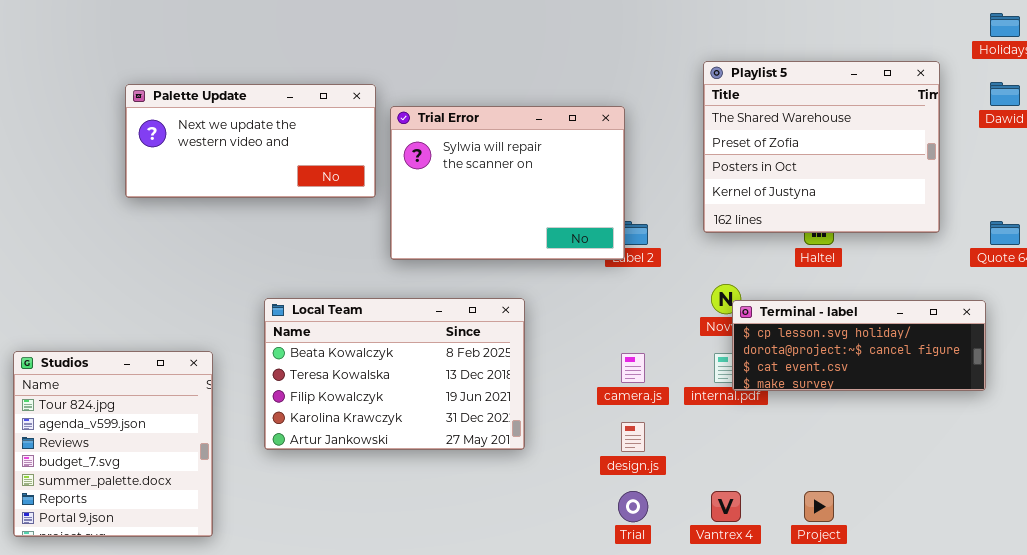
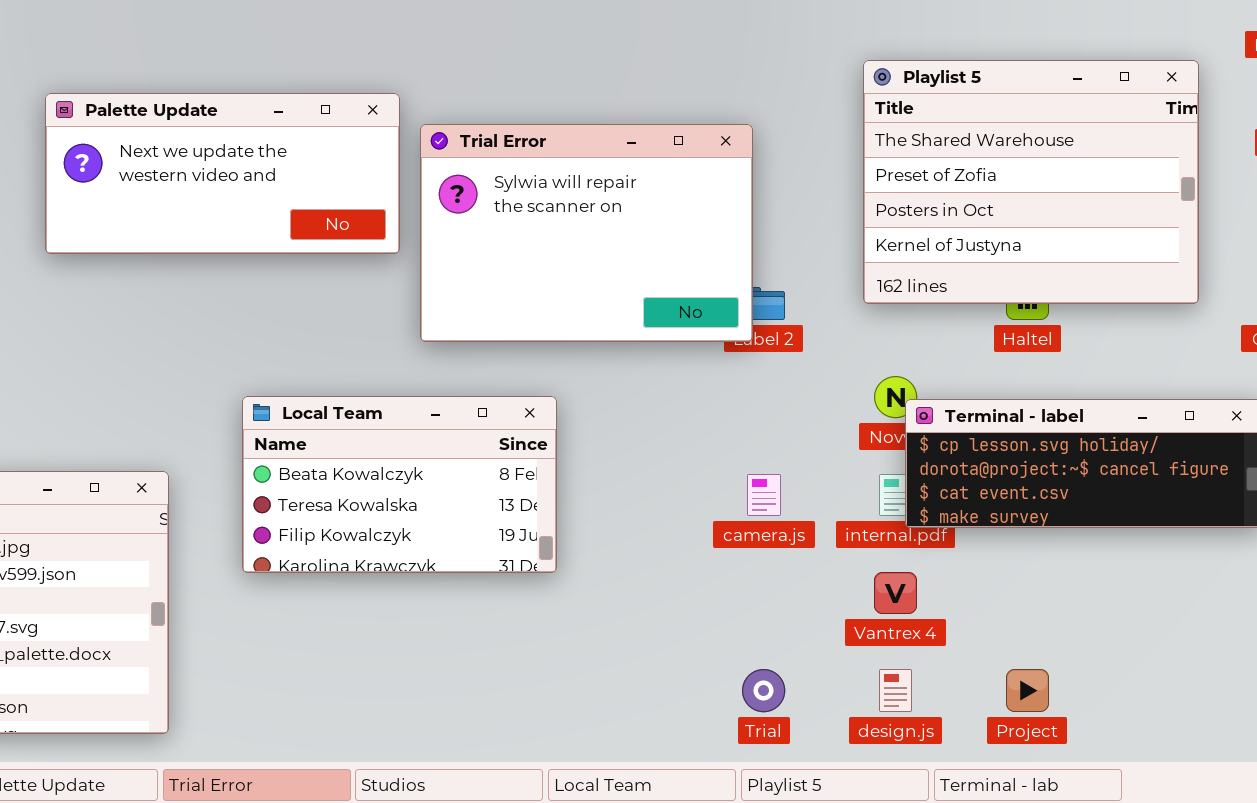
Local Team: [264,298,525,450] -> [242,396,557,573], resized
design.js: [621,422,645,452] -> [879,669,912,712], moved
Vantrex 4: [711,491,741,522] -> [874,572,917,614], moved

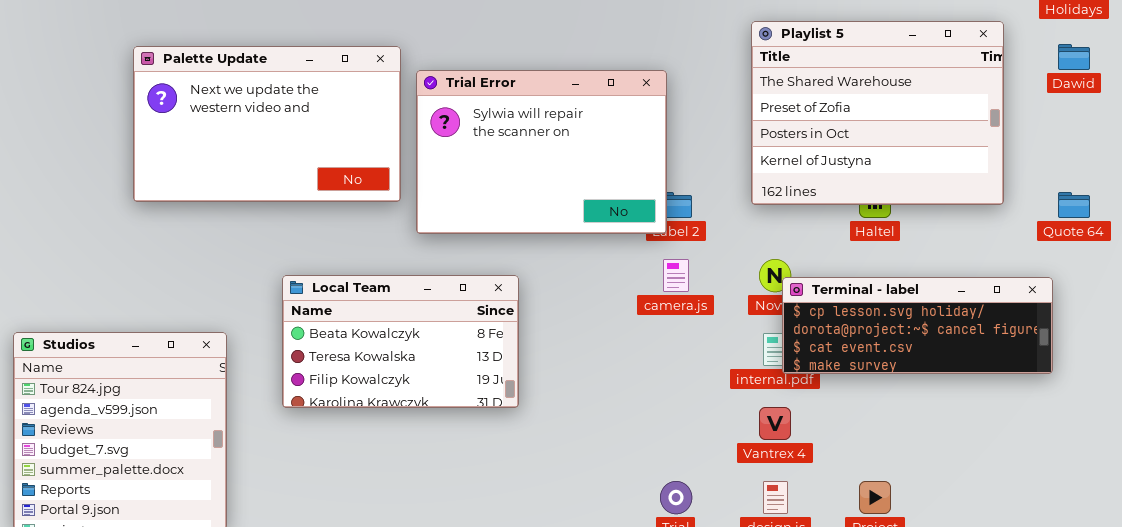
Palette Update: [45,93,400,254] -> [133,46,401,202], resized
camera.js: [747,474,781,516] -> [663,259,689,292], moved

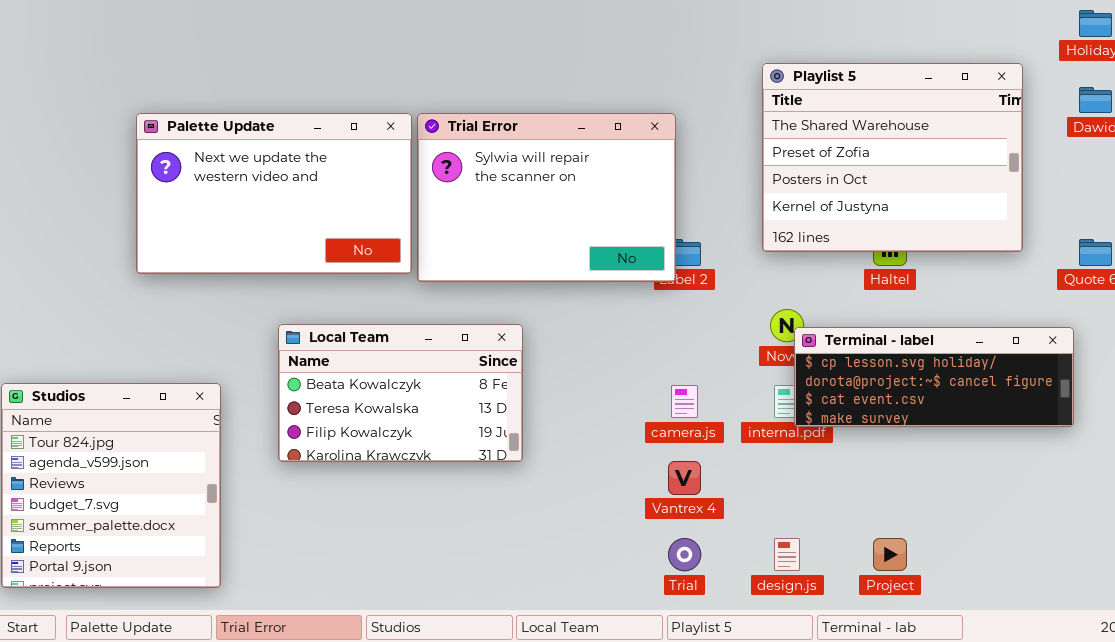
Palette Update: [133,46,401,202] -> [136,113,412,274], moved
camera.js: [663,259,689,292] -> [671,385,698,418], moved
Vantrex 4: [759,407,791,440] -> [668,461,701,495], moved

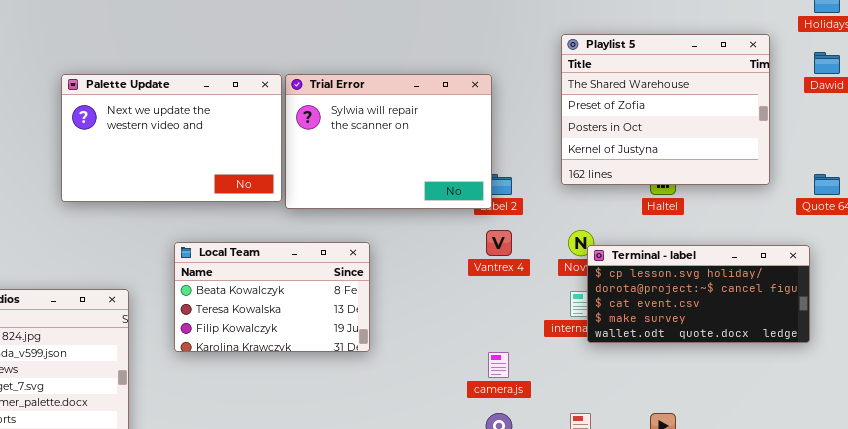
Terminal - label: [794,327,1074,427] -> [587,245,810,343], resized
camera.js: [671,385,698,418] -> [488,352,509,378], moved
Vantrex 4: [668,461,701,495] -> [486,230,512,256], moved

